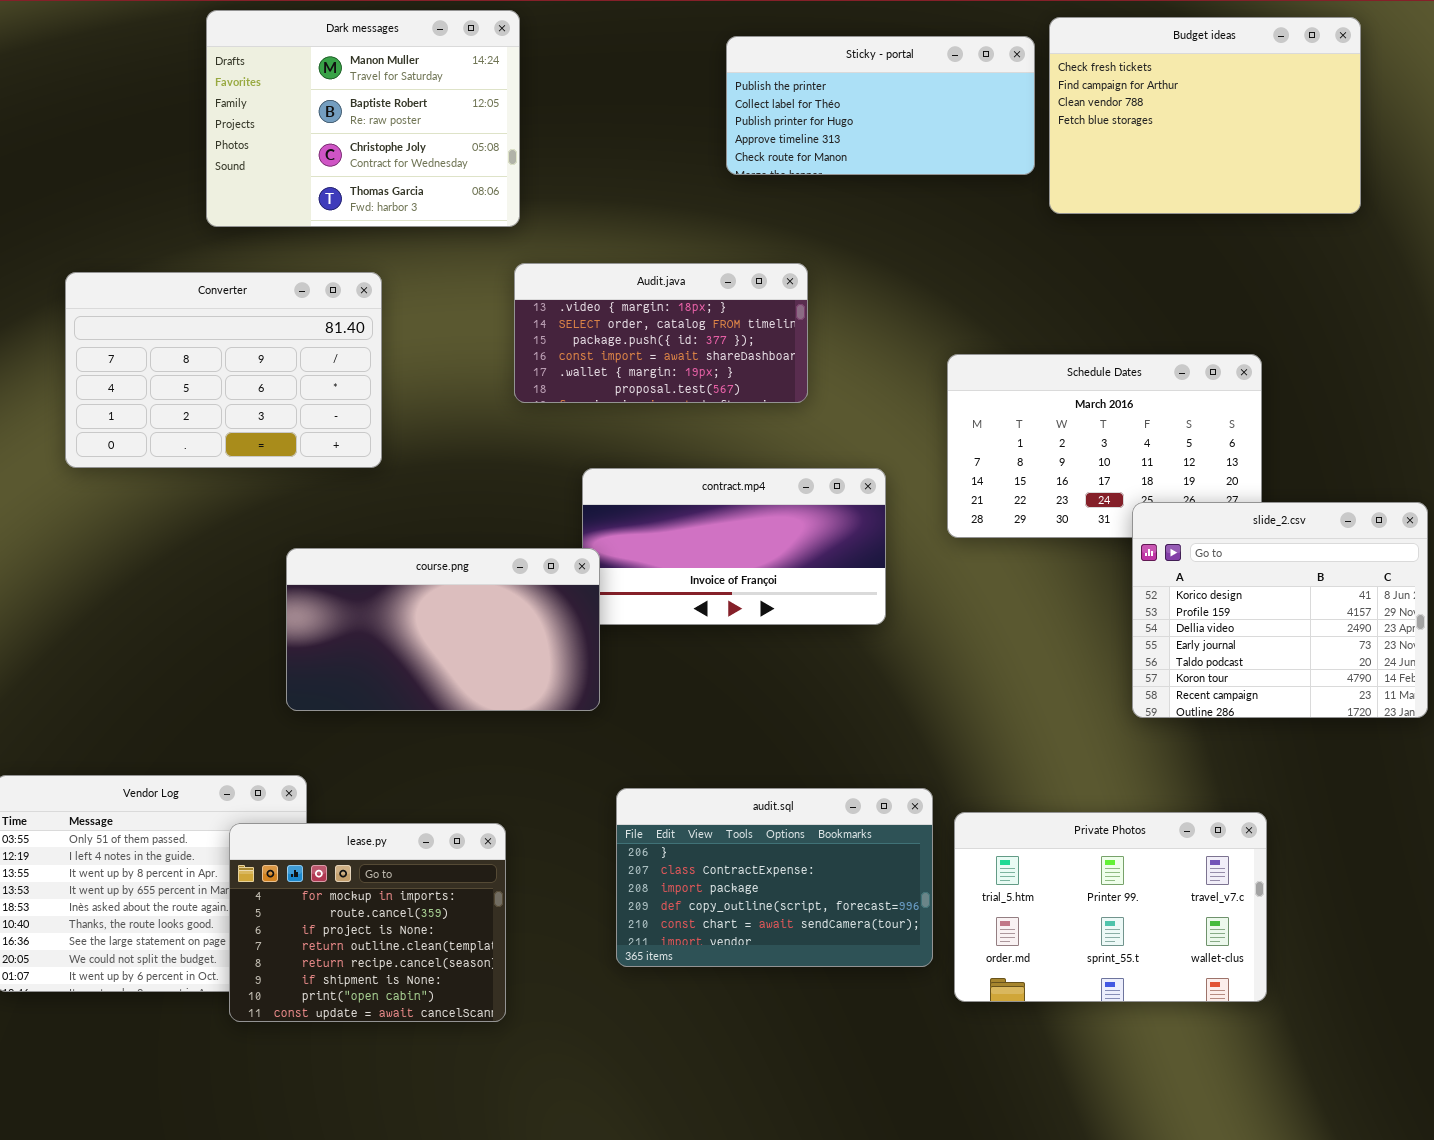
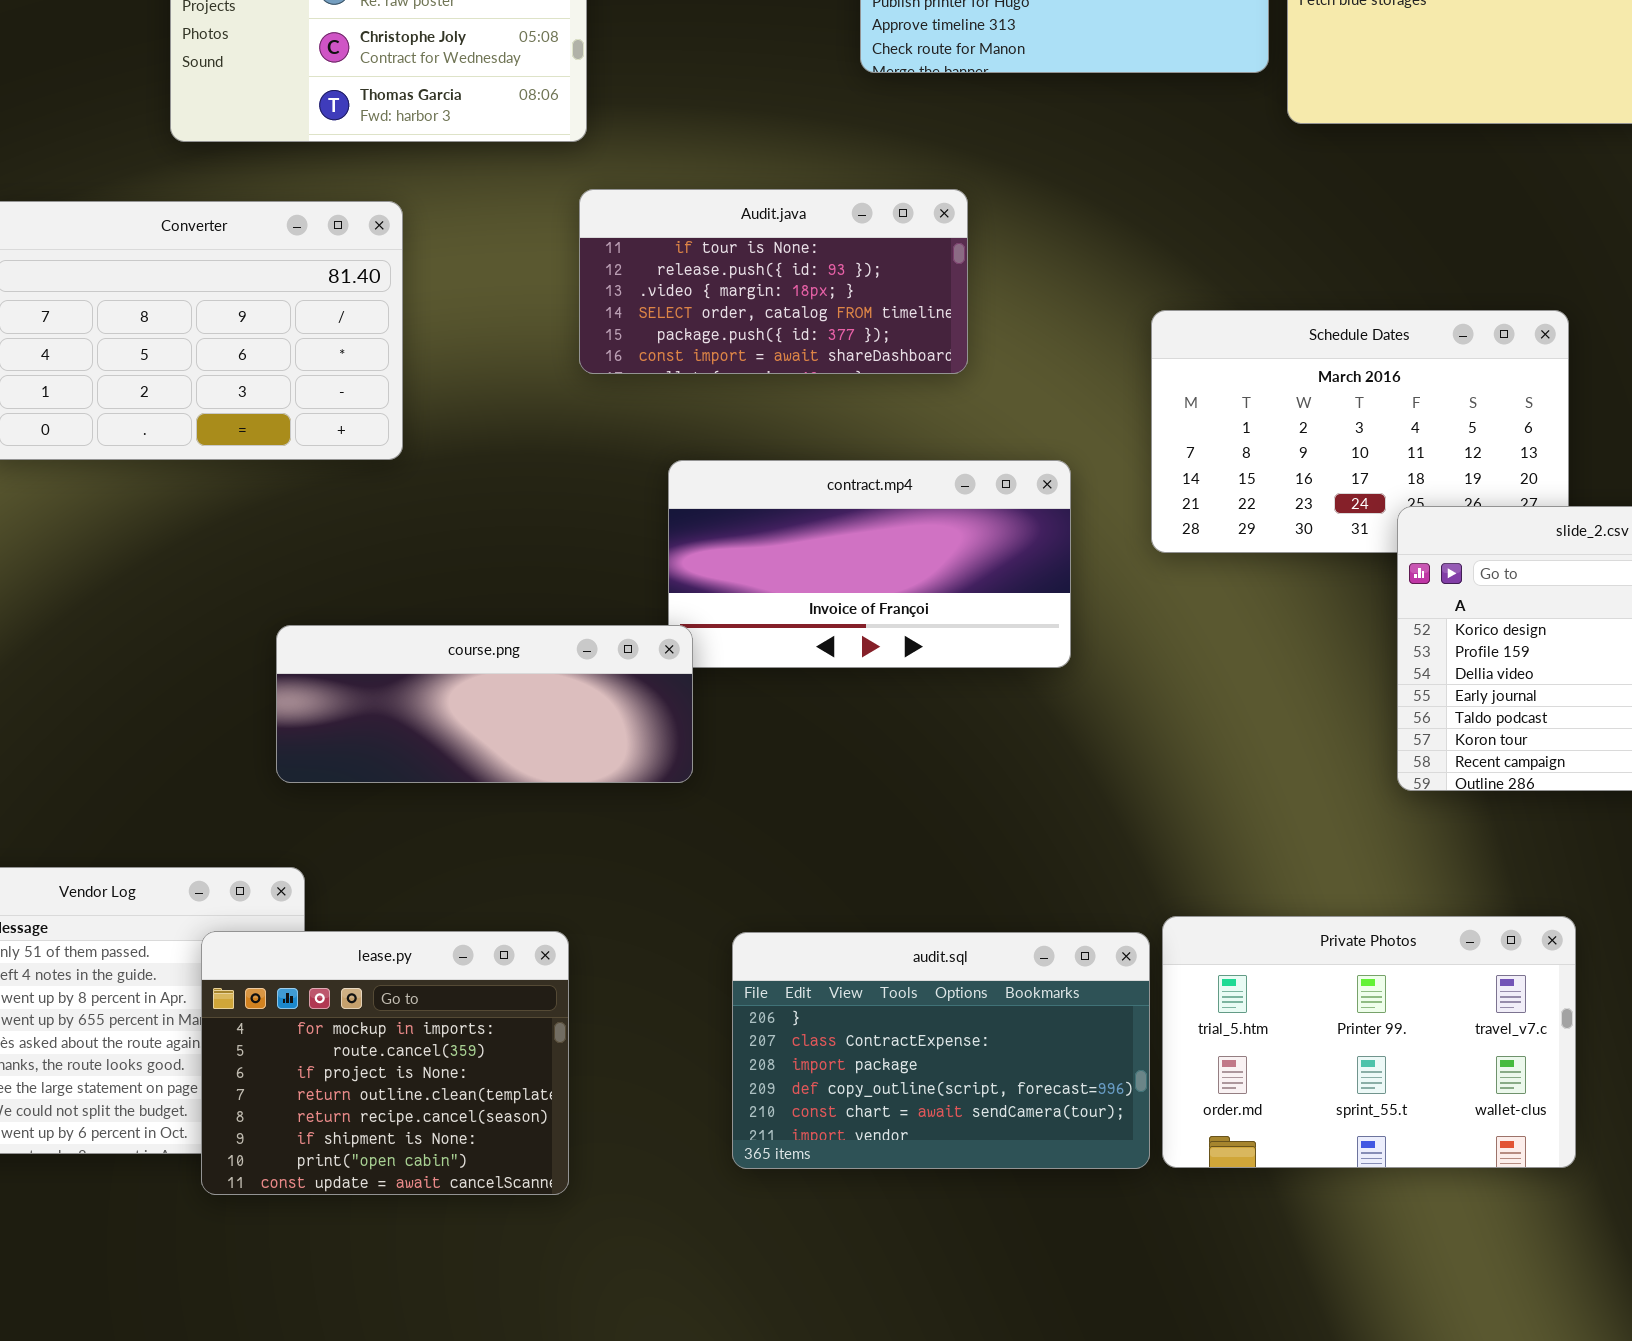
Audit.java: [514,263,808,403] -> [579,189,968,374], scrolled up 2 rows
course.png: [286,548,600,711] -> [276,625,693,783], resized
audit.sql: [616,788,933,967] -> [732,932,1150,1169], moved

